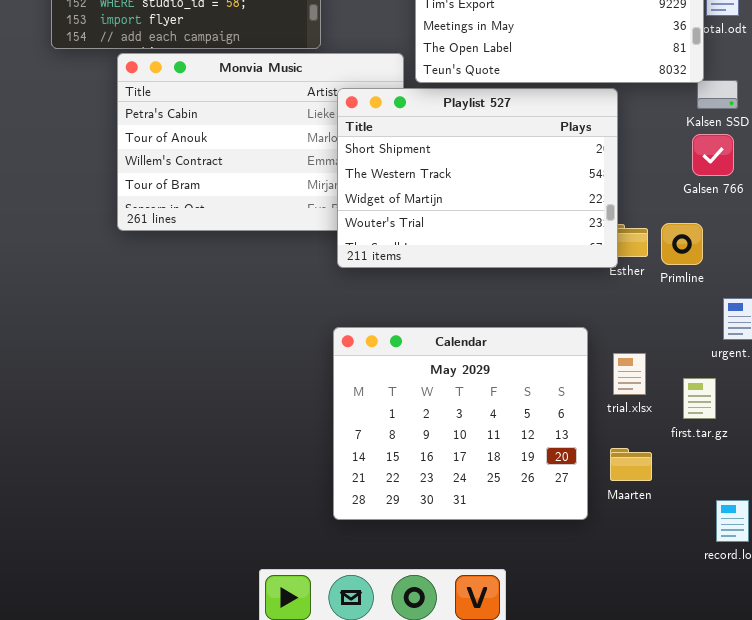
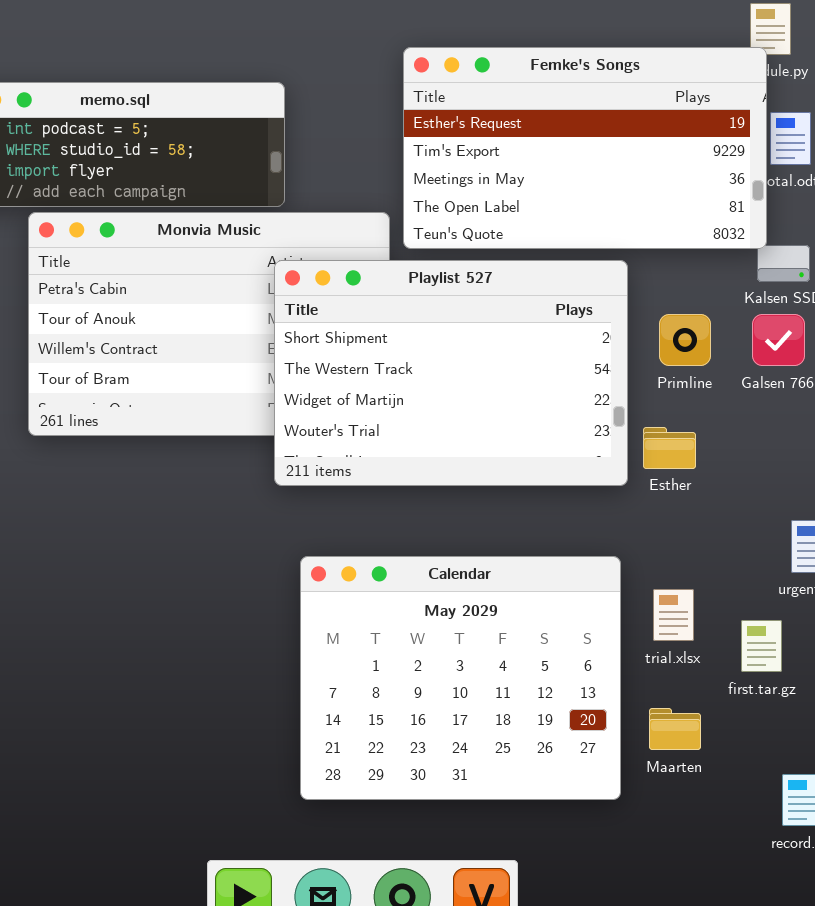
Playlist 527: [337,88,618,268] -> [274,260,628,486], moved
Primline: [661,223,703,265] -> [659,314,711,366], moved

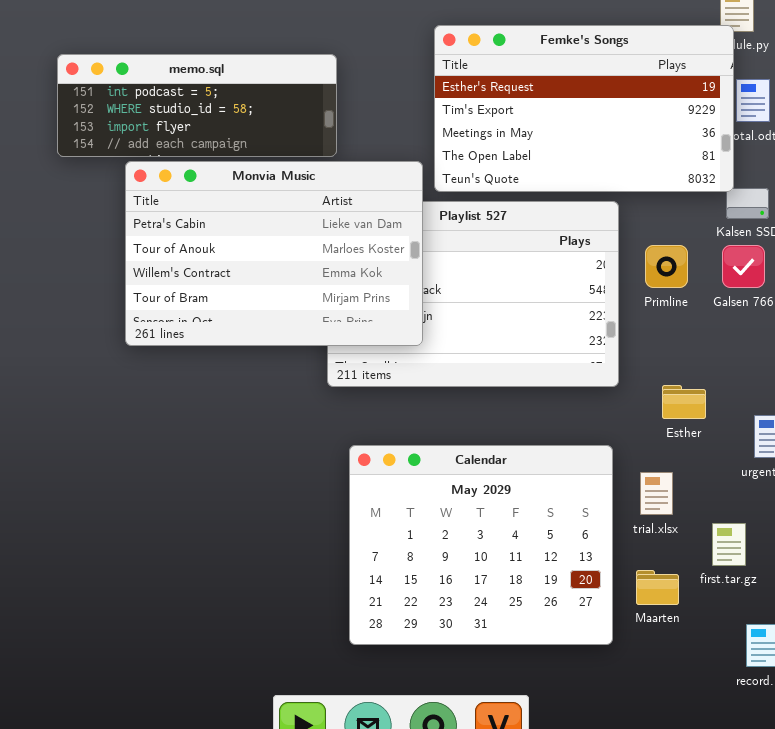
Monvia Music: [28,212,390,436] -> [125,161,423,346], raised
Esther: [643,427,696,469] -> [662,385,706,419], moved
first.tar.gz: [741,620,782,672] -> [712,523,746,566], moved

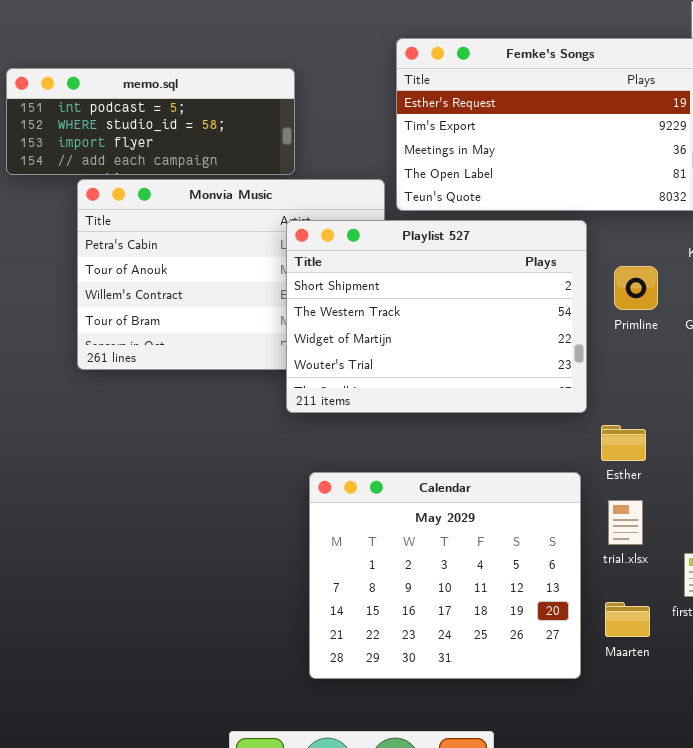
Playlist 527: [327,201,619,387] -> [286,220,587,413], raised
Esther: [662,385,706,419] -> [601,425,646,461], moved

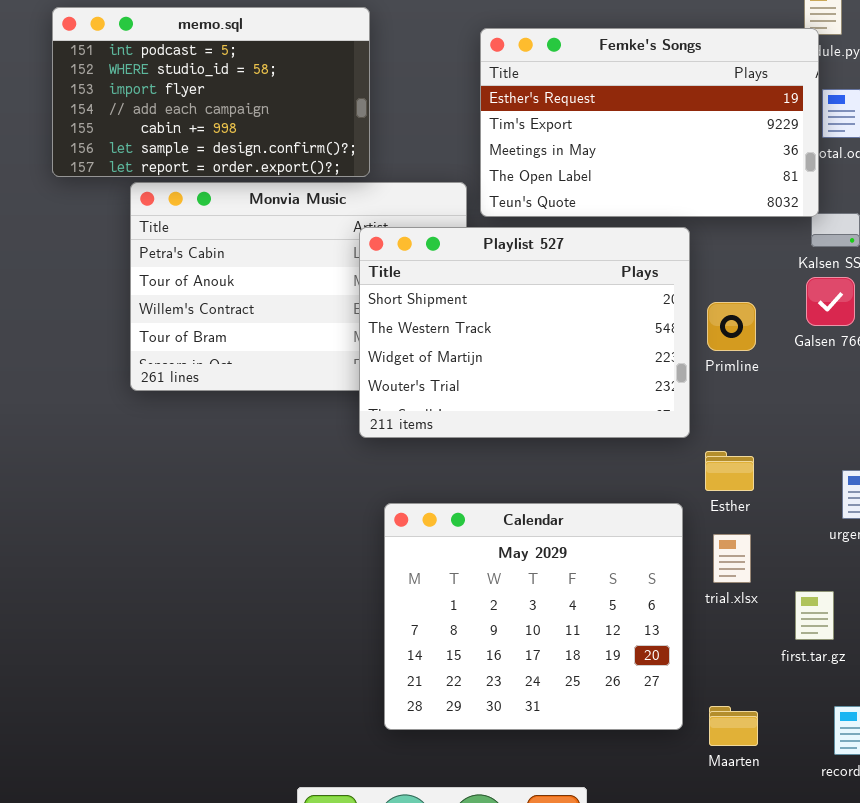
memo.sql: [6,68,295,175] -> [52,7,370,177], resized
Primline: [614,266,658,310] -> [707,302,756,351], moved
Maarten: [605,602,650,637] -> [709,706,758,746], moved

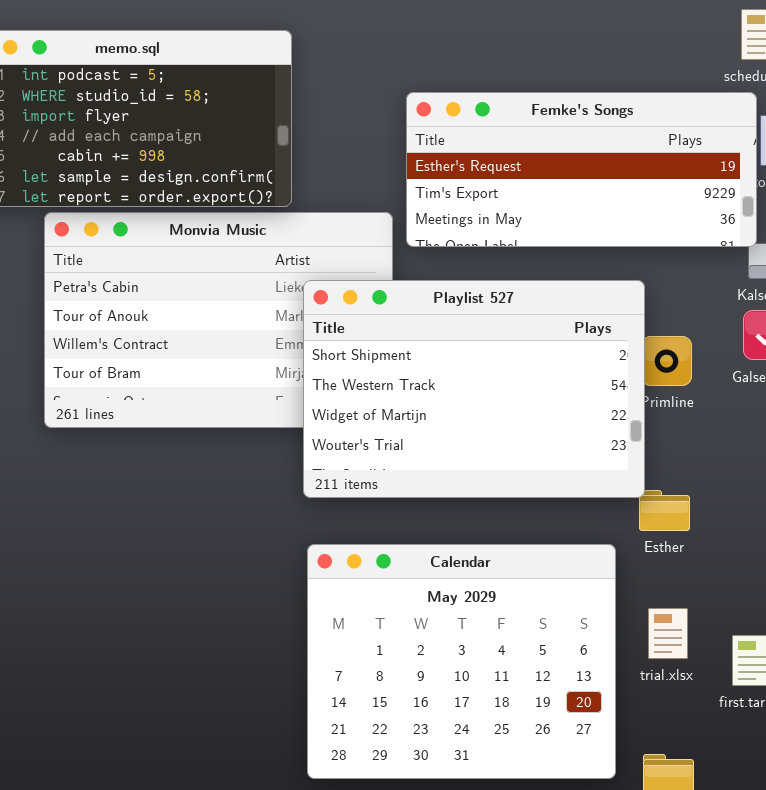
Femke's Songs: [480,28,819,217] -> [406,92,757,247], resized
Playlist 527: [359,227,690,438] -> [303,280,645,498], moved
trial.xlsx: [713,534,751,583] -> [648,608,688,659], moved

